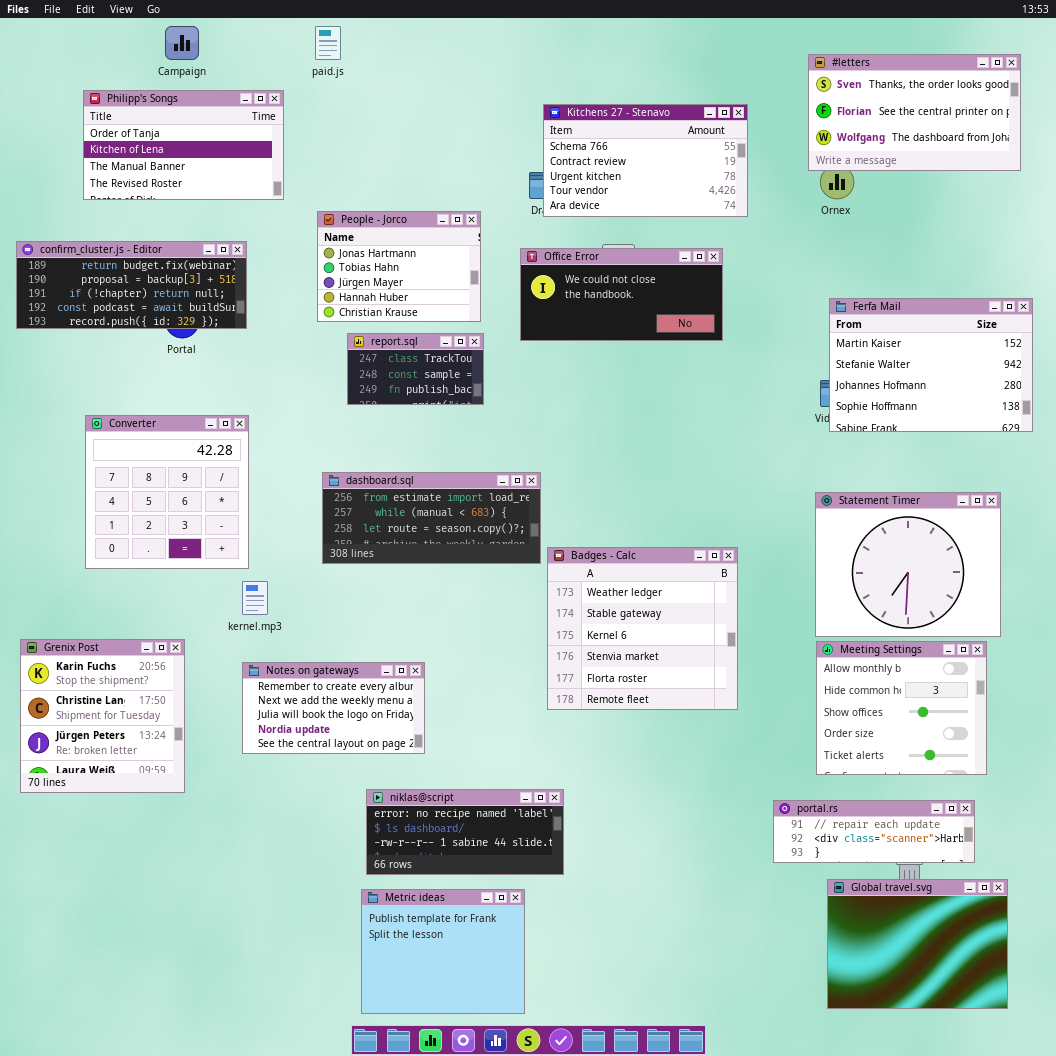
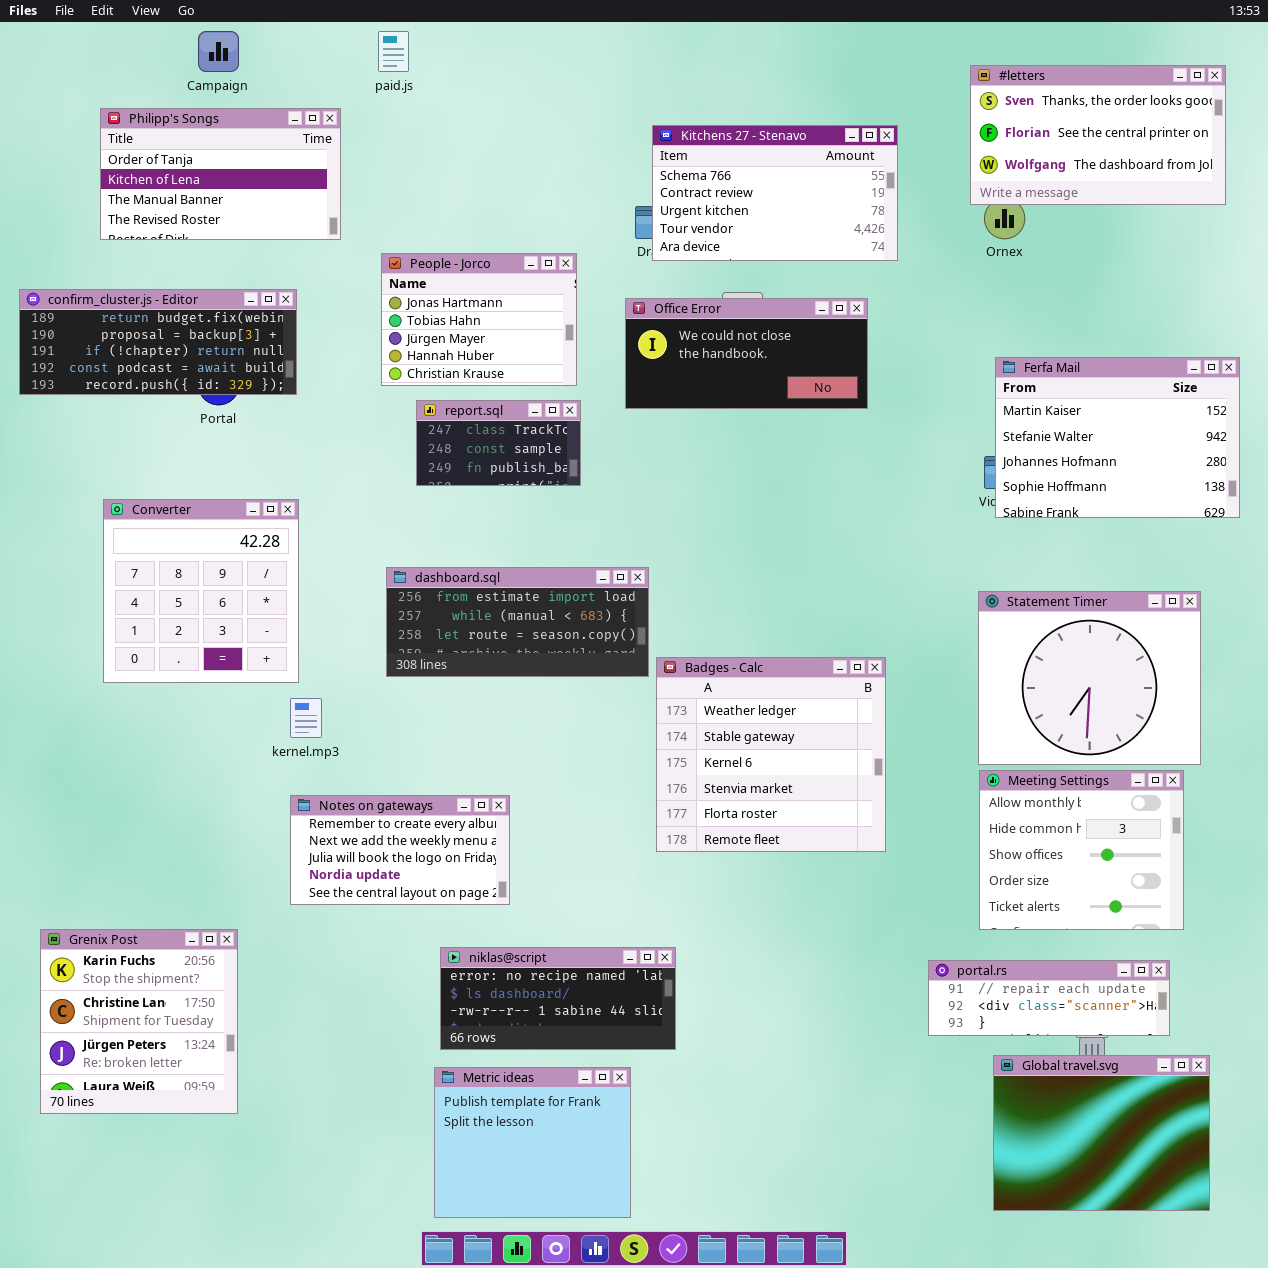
Grenix Post: [20,639,185,793] -> [40,929,238,1114], moved

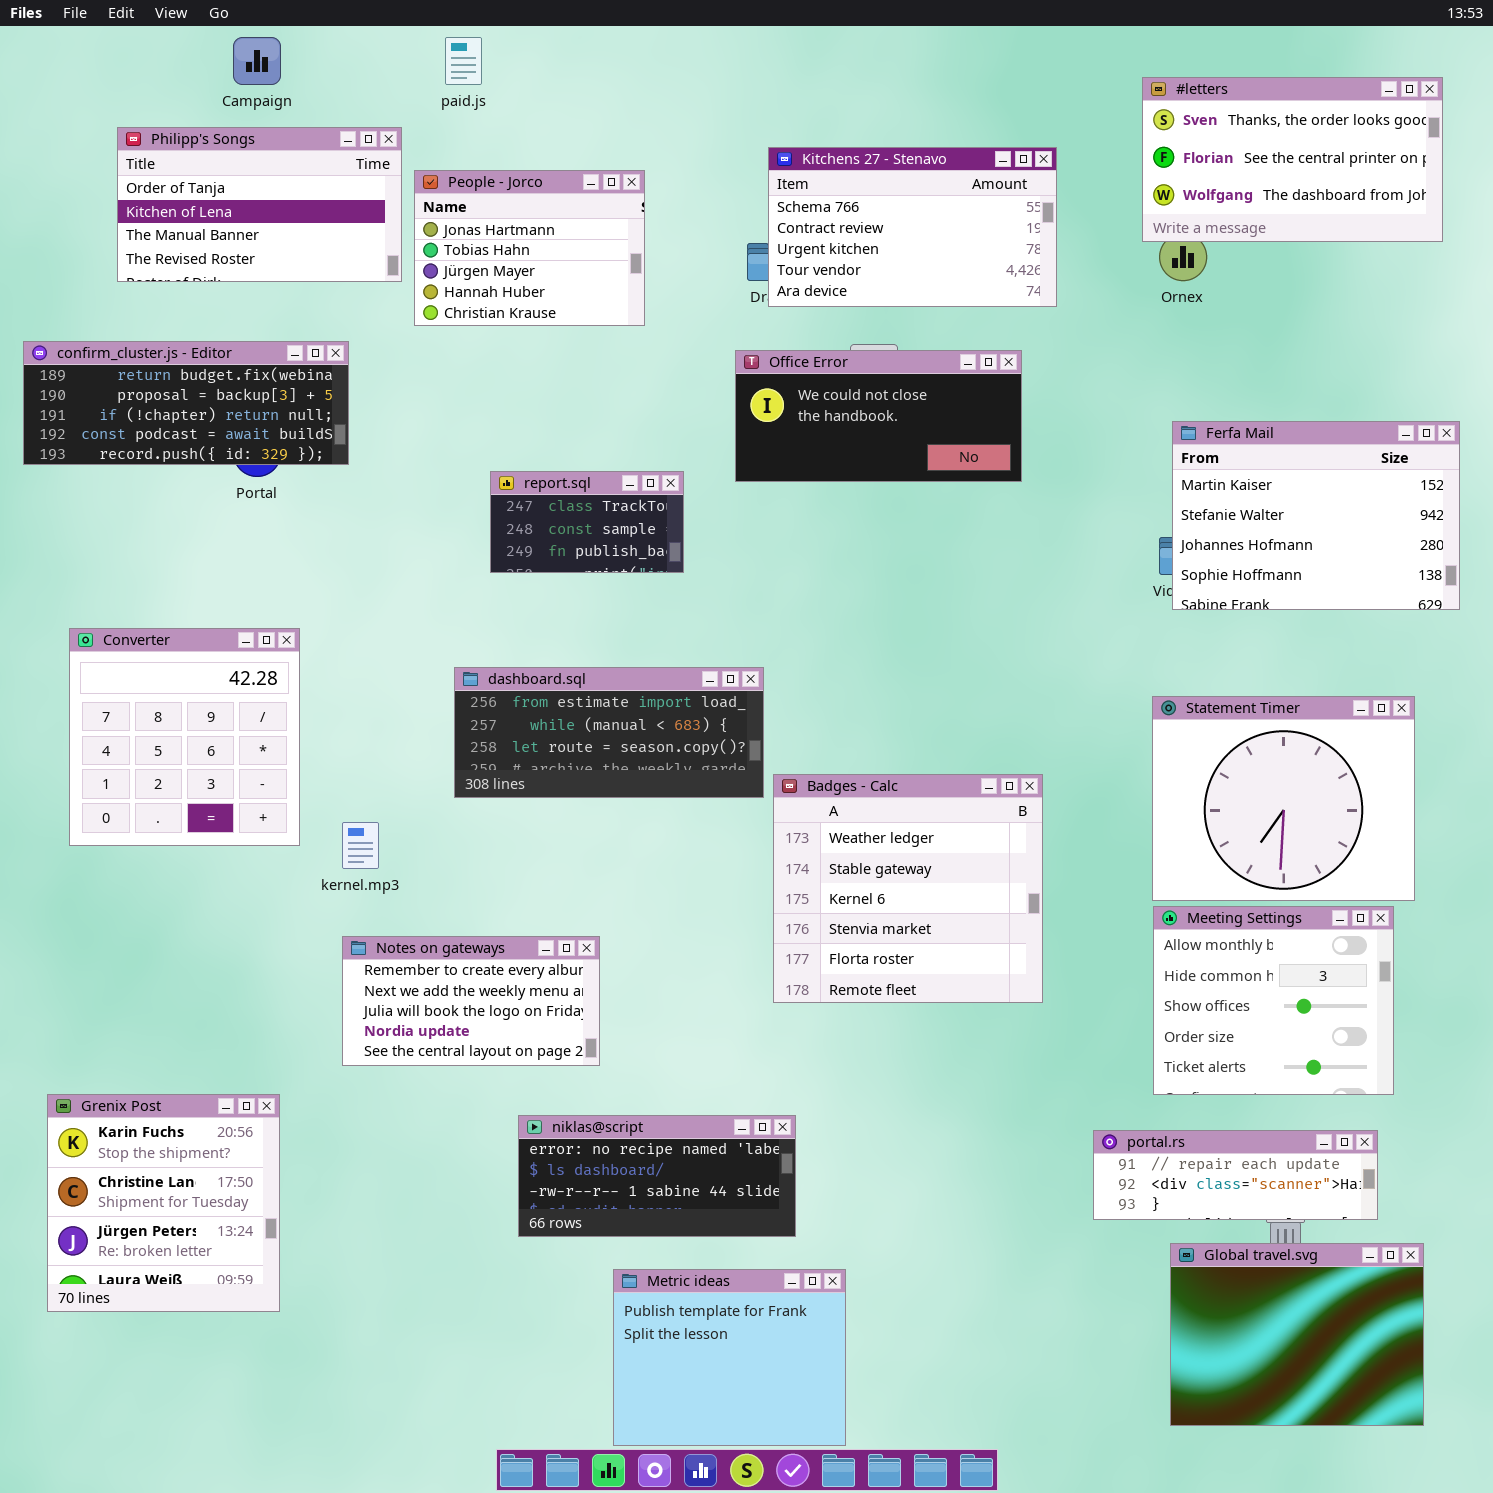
People - Jorco: [381,253,577,386] -> [414,170,645,326], moved
Converter: [103,499,299,683] -> [69,628,300,846], moved
Metric ideas: [434,1067,631,1218] -> [613,1269,846,1446], moved

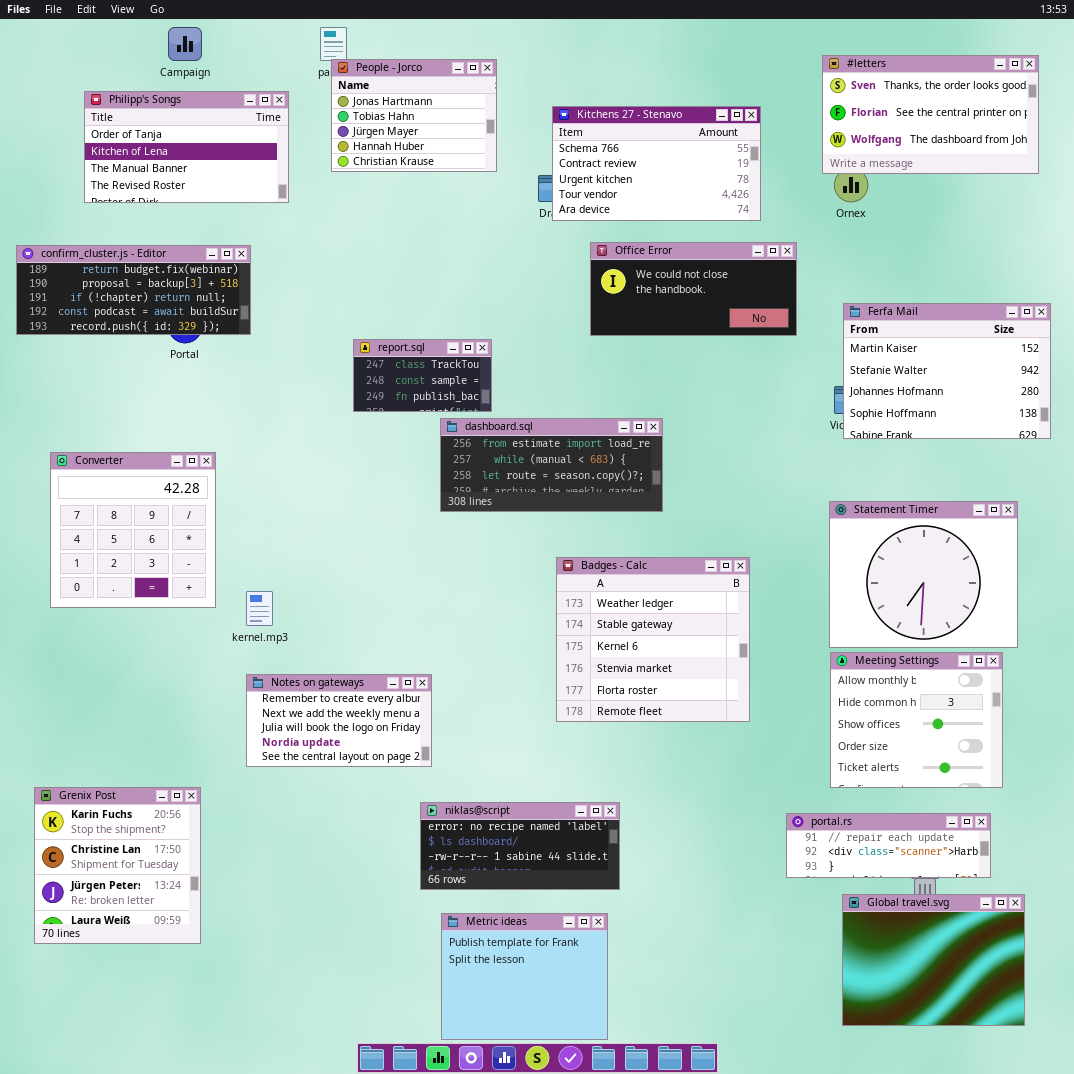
People - Jorco: [414,170,645,326] -> [331,59,497,172], moved
Office Error: [735,350,1022,482] -> [590,242,797,336], moved
dashboard.sql: [454,667,764,798] -> [440,418,663,512], moved
niklas@script: [518,1115,796,1237] -> [420,802,620,890], moved

